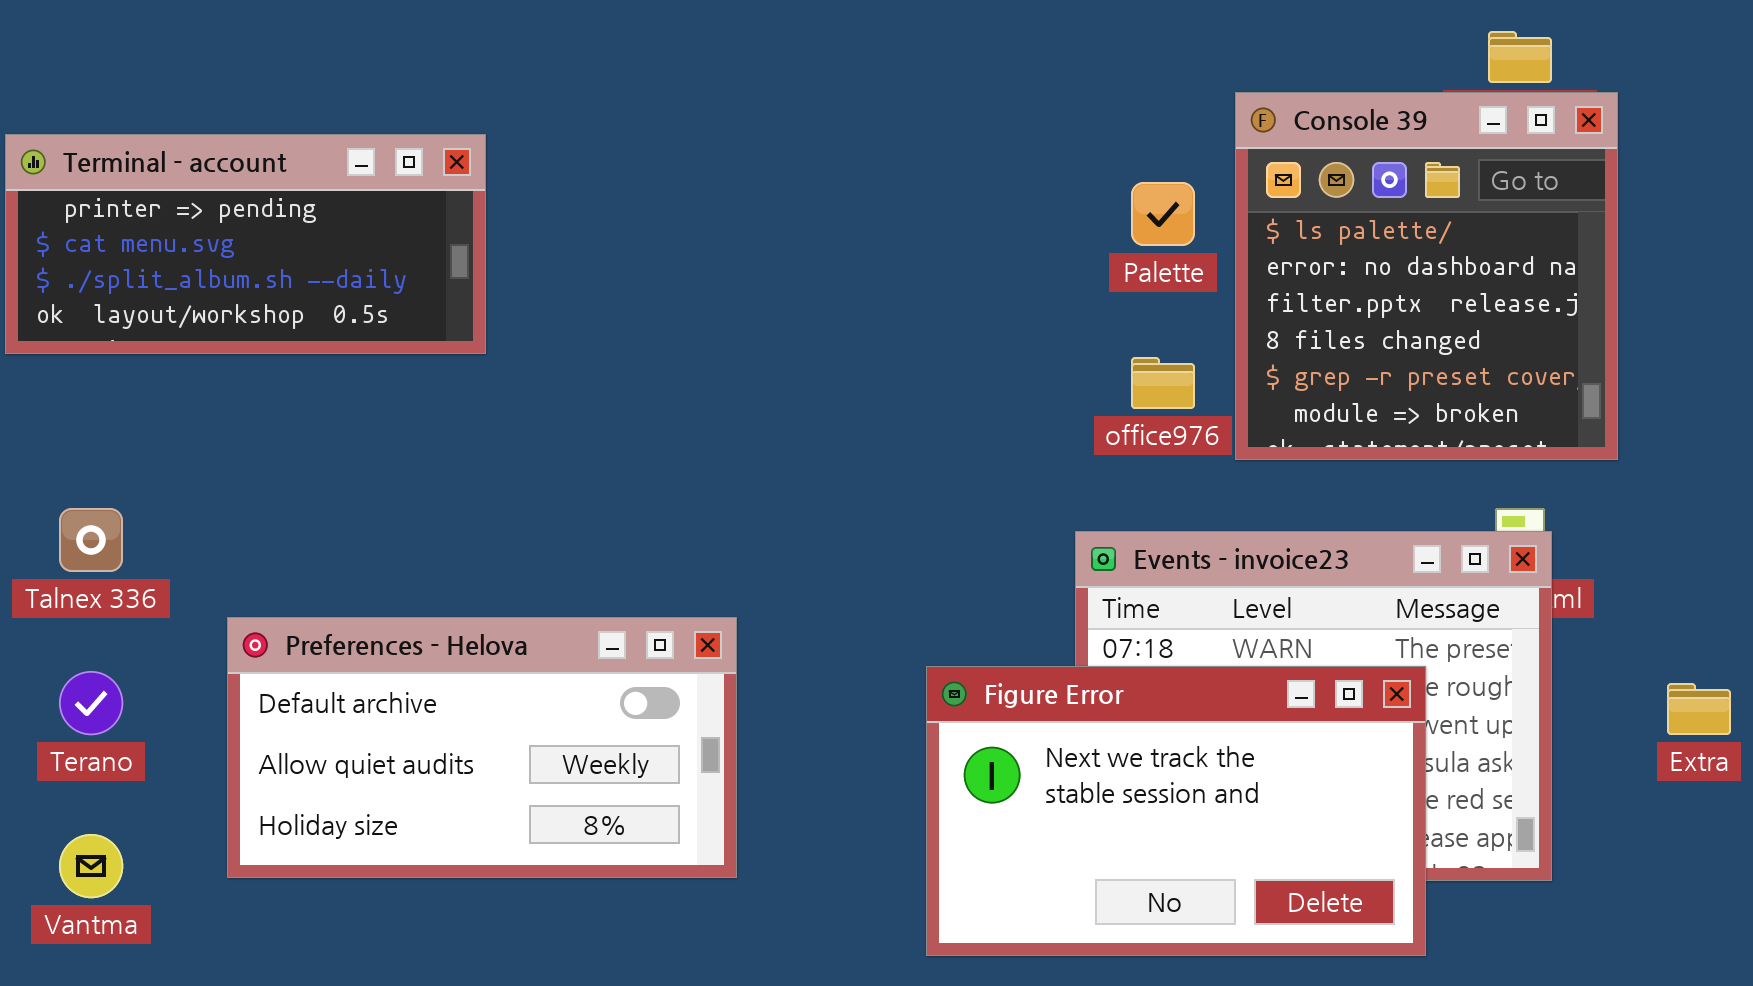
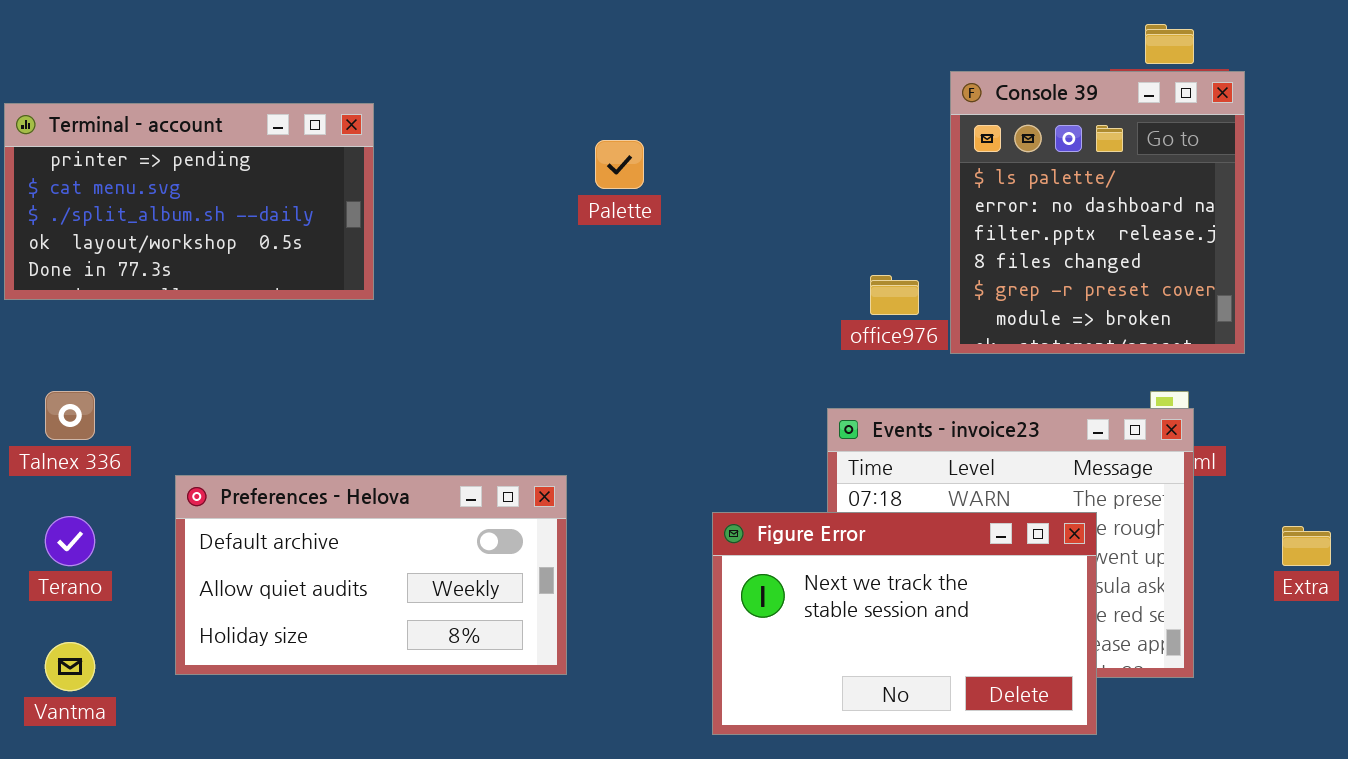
Terminal - account: [5,134,486,354] -> [4,103,374,300], resized
Palette: [1131,182,1195,246] -> [595,140,644,189], moved

